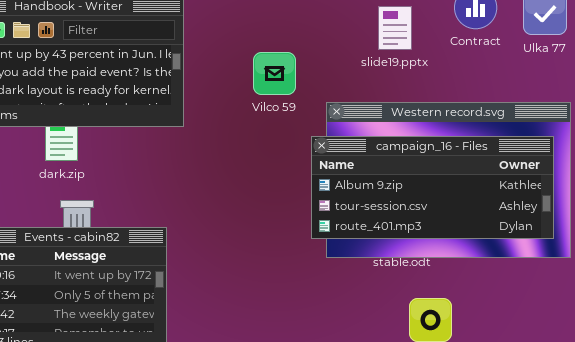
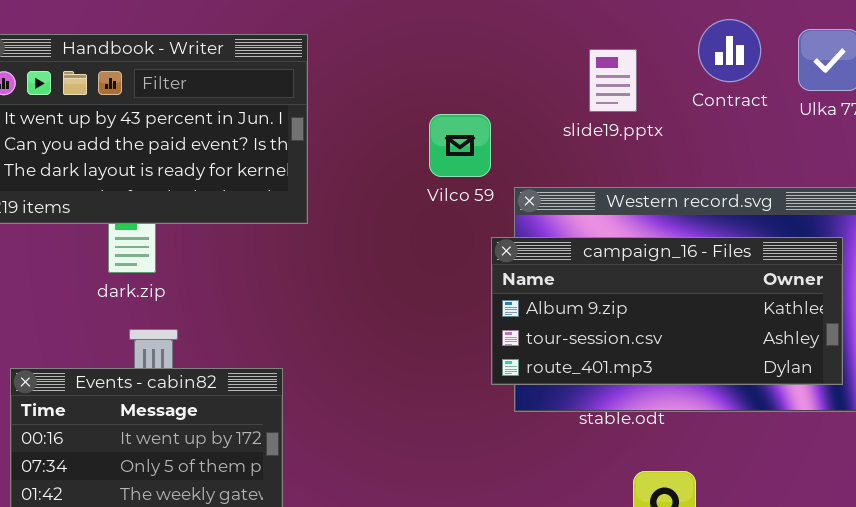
Vilco 59: [253,52,296,95] -> [429,114,491,177], moved

